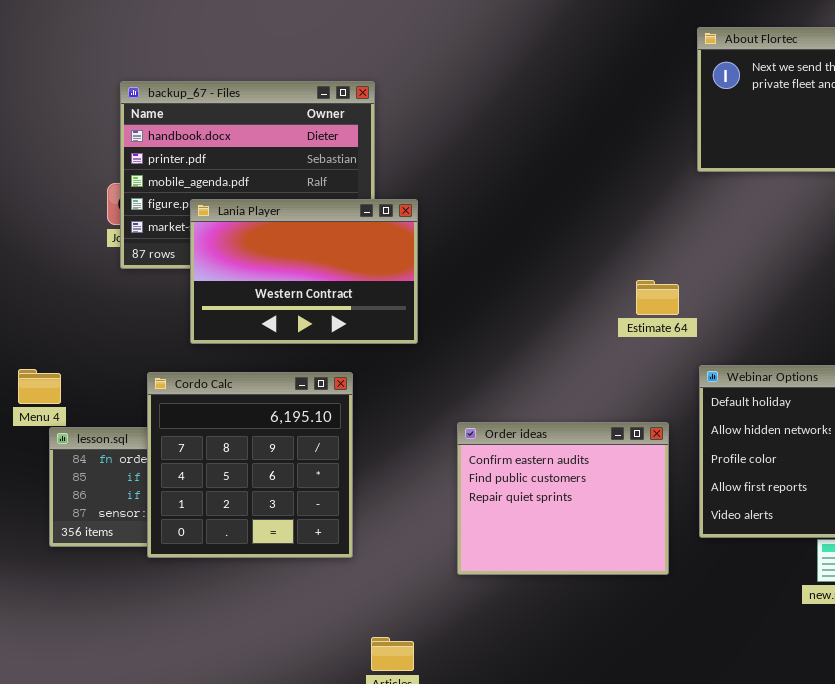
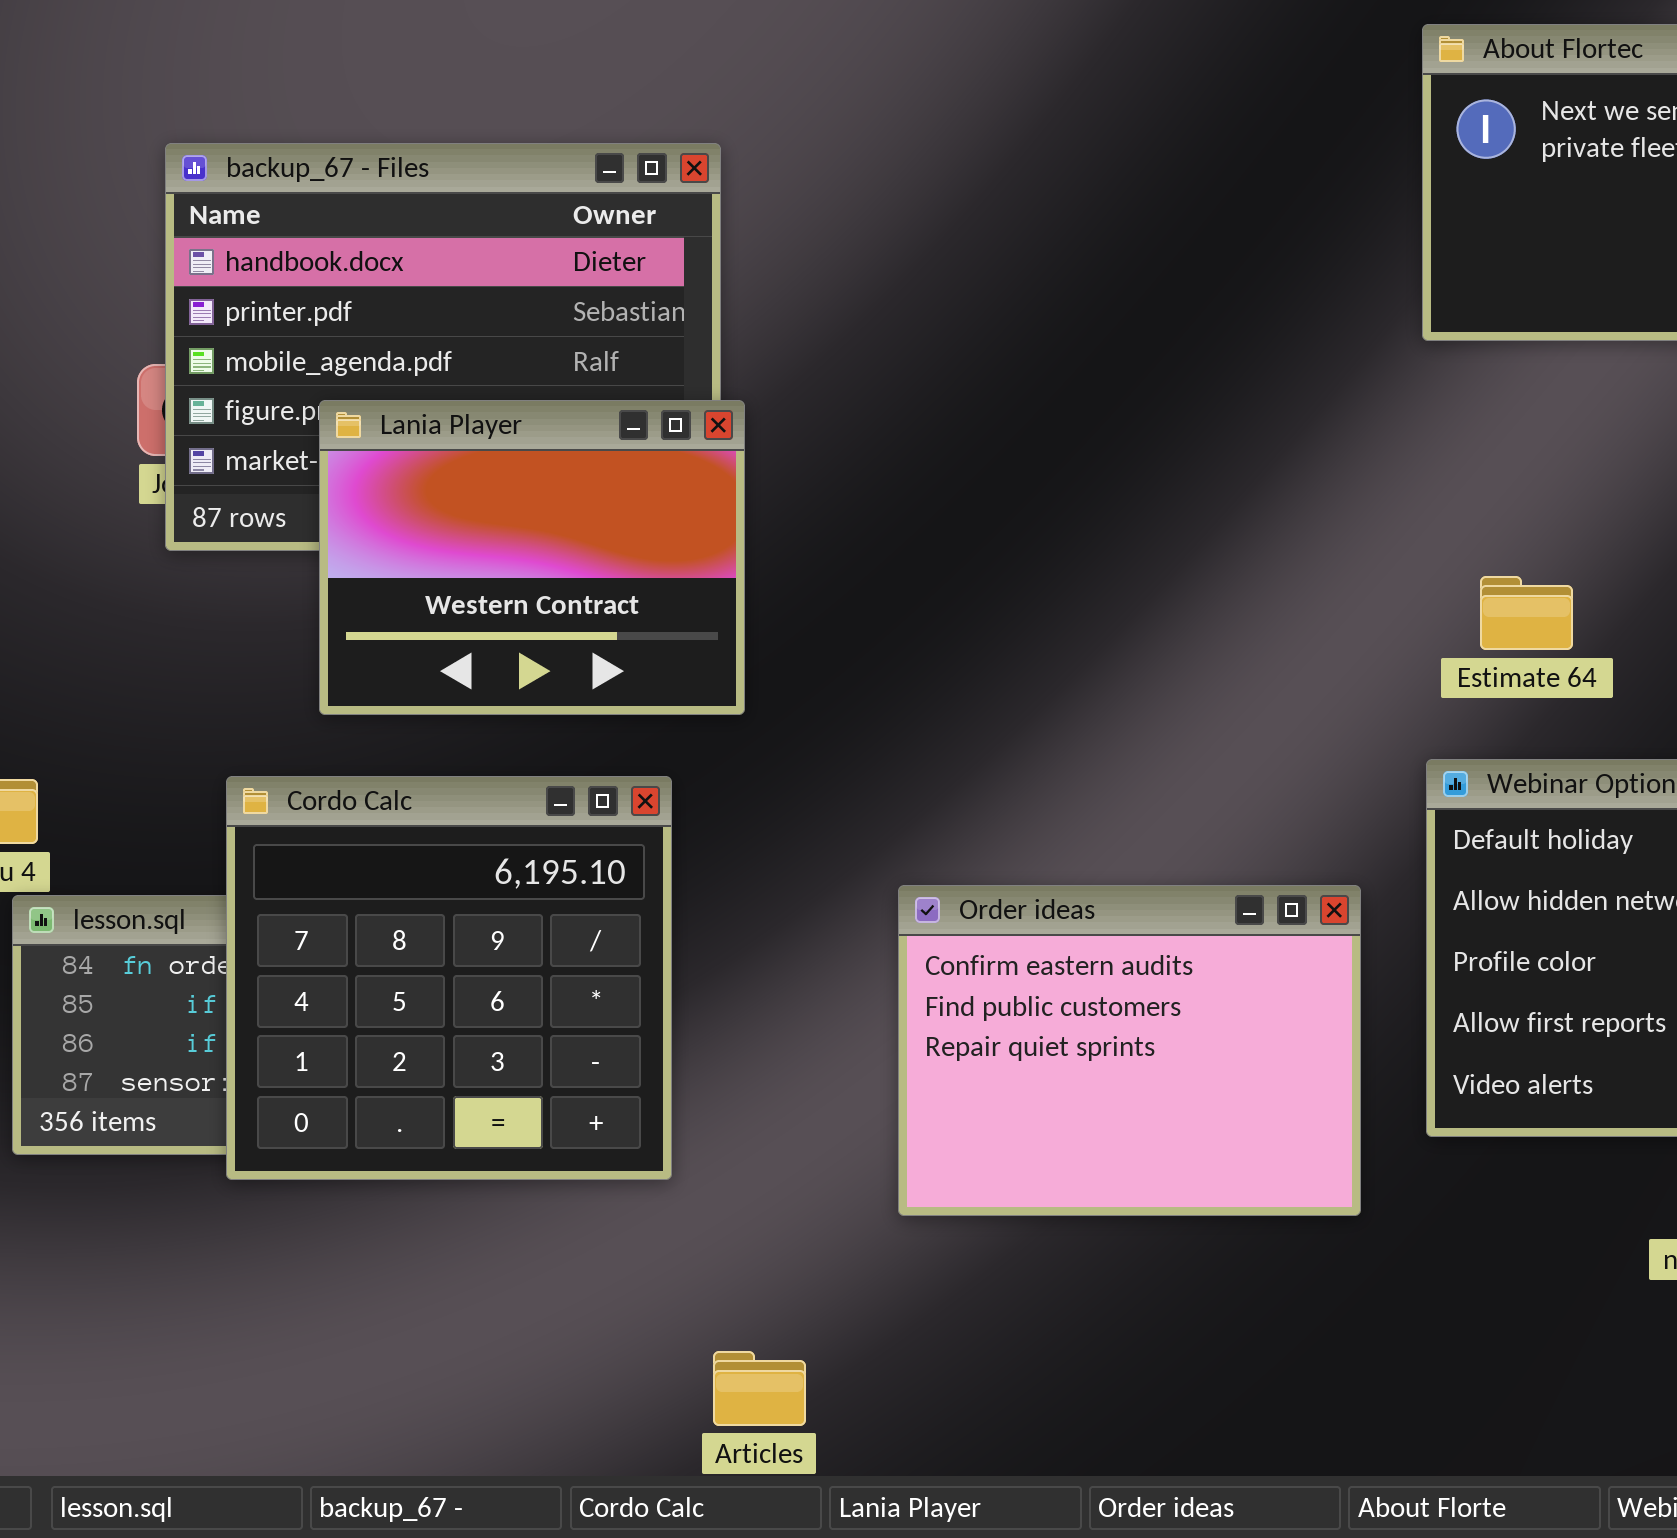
Lania Player: [190,199,418,344] -> [319,400,745,715], resized
Estimate 64: [636,280,679,315] -> [1480,576,1573,650], moved

